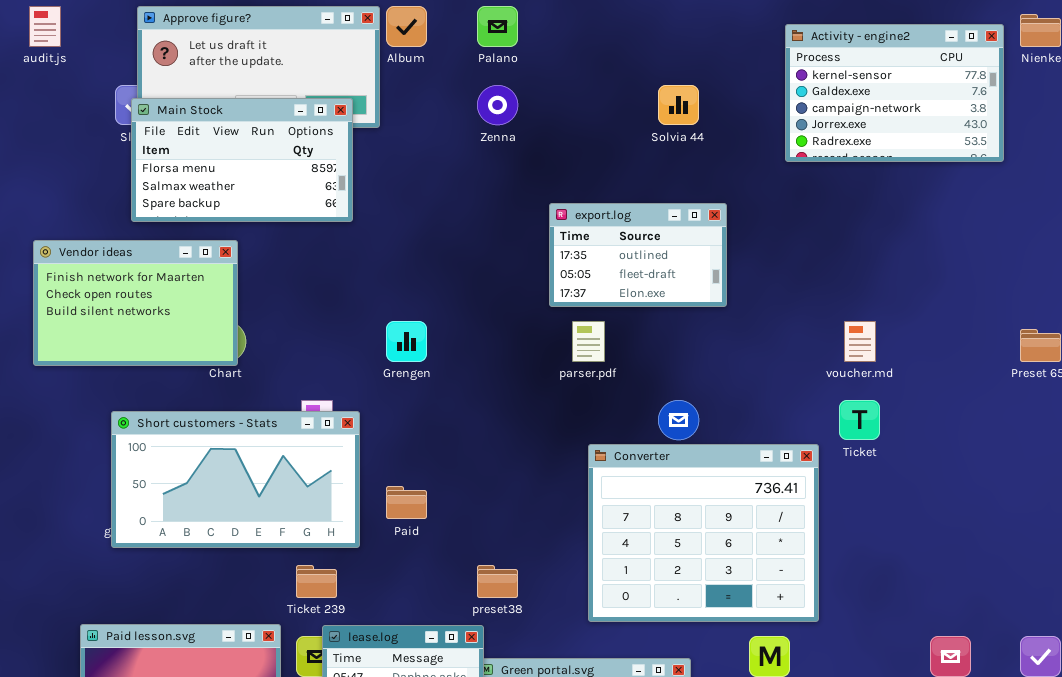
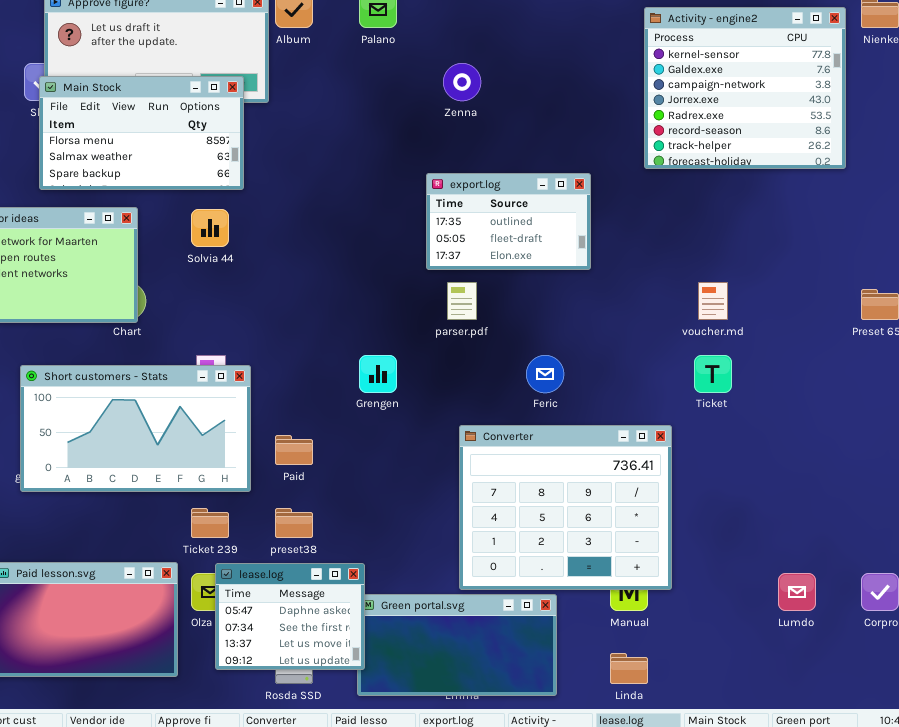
Activity - engine2: [785,24,1004,162] -> [644,7,846,169], resized
Zenna: [477,85,518,125] -> [443,63,481,101], moved
Solvia 44: [658,85,699,125] -> [191,209,229,247], moved
Grengen: [386,321,427,362] -> [359,355,397,393], moved
Converter: [588,444,819,622] -> [459,425,672,590], moved
preset38: [477,565,518,598] -> [275,508,313,538], moved

